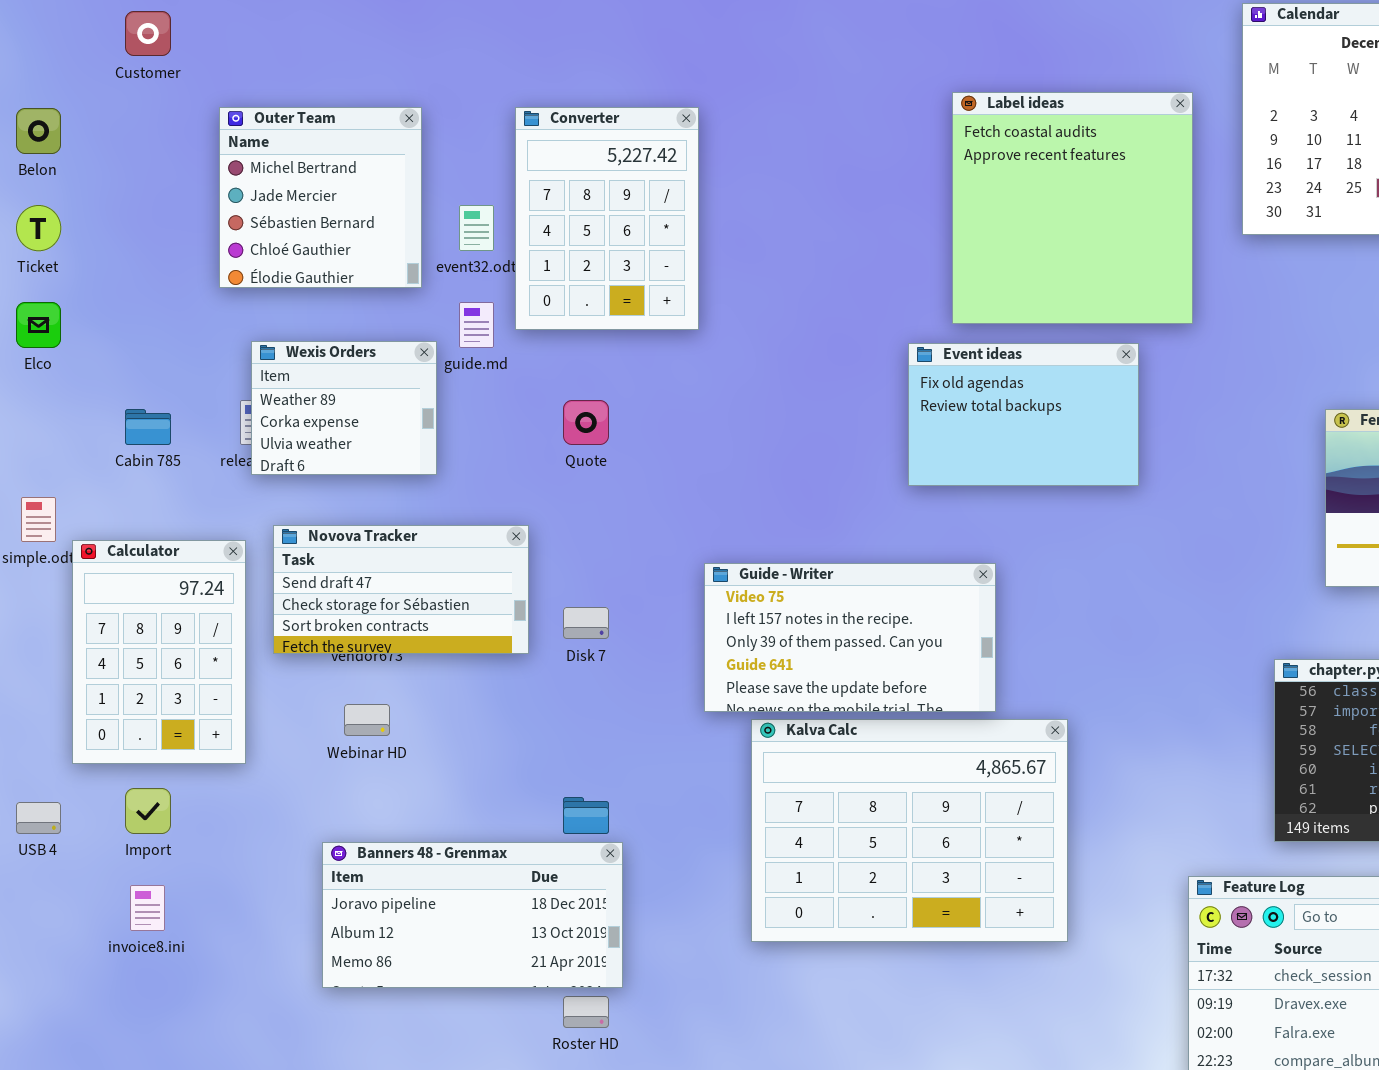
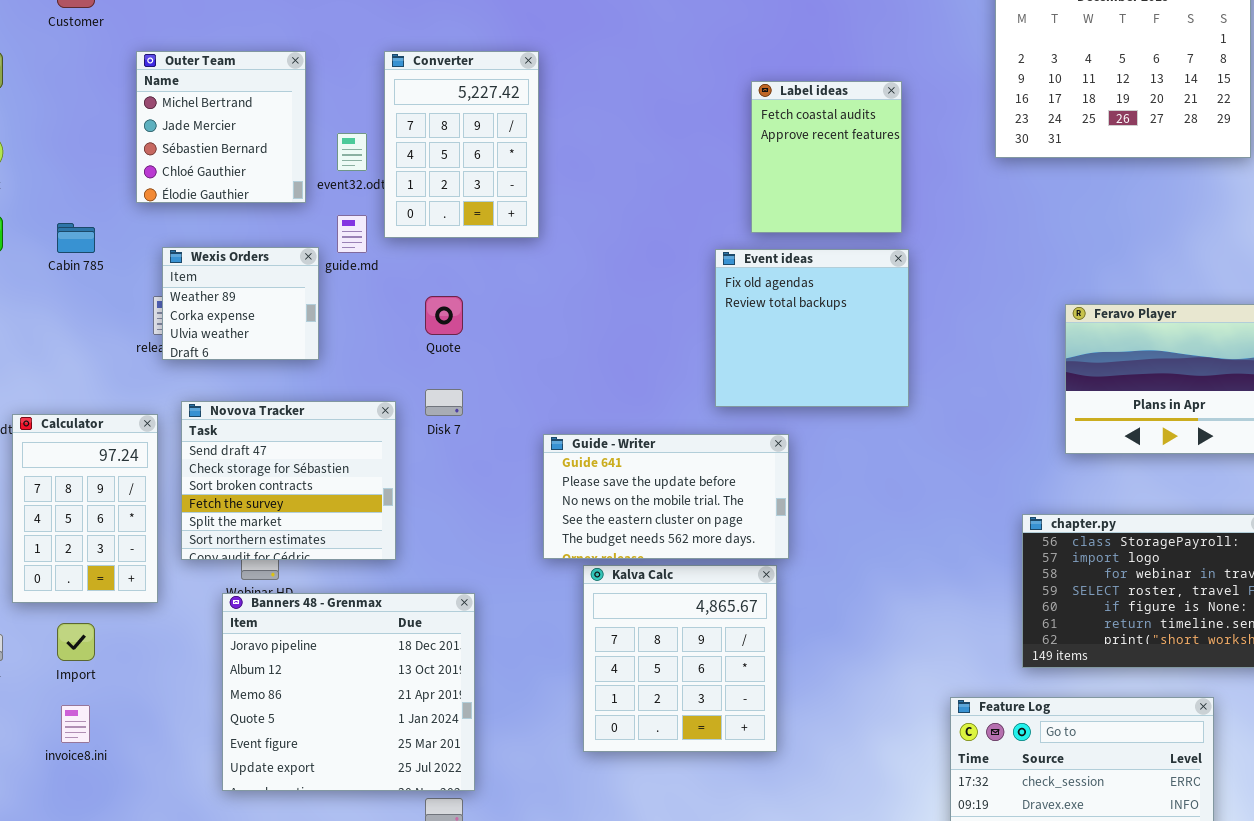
Label ideas: [952,92,1193,324] -> [751,81,902,233], resized
Event ideas: [908,343,1139,486] -> [715,249,909,407], resized
Cabin 785: [125,409,171,445] -> [57,223,95,253], moved
Novova Tracker: [273,525,529,654] -> [181,401,396,560], resized
Guide - Writer: [704,563,996,712] -> [543,434,789,559], scrolled down 3 rows
Disk 7: [563,607,609,639] -> [425,389,463,416], moved
Kalva Calc: [751,719,1068,942] -> [583,565,777,752], resized
Banners 48 - Grenmax: [322,842,623,988] -> [222,593,475,791], resized

